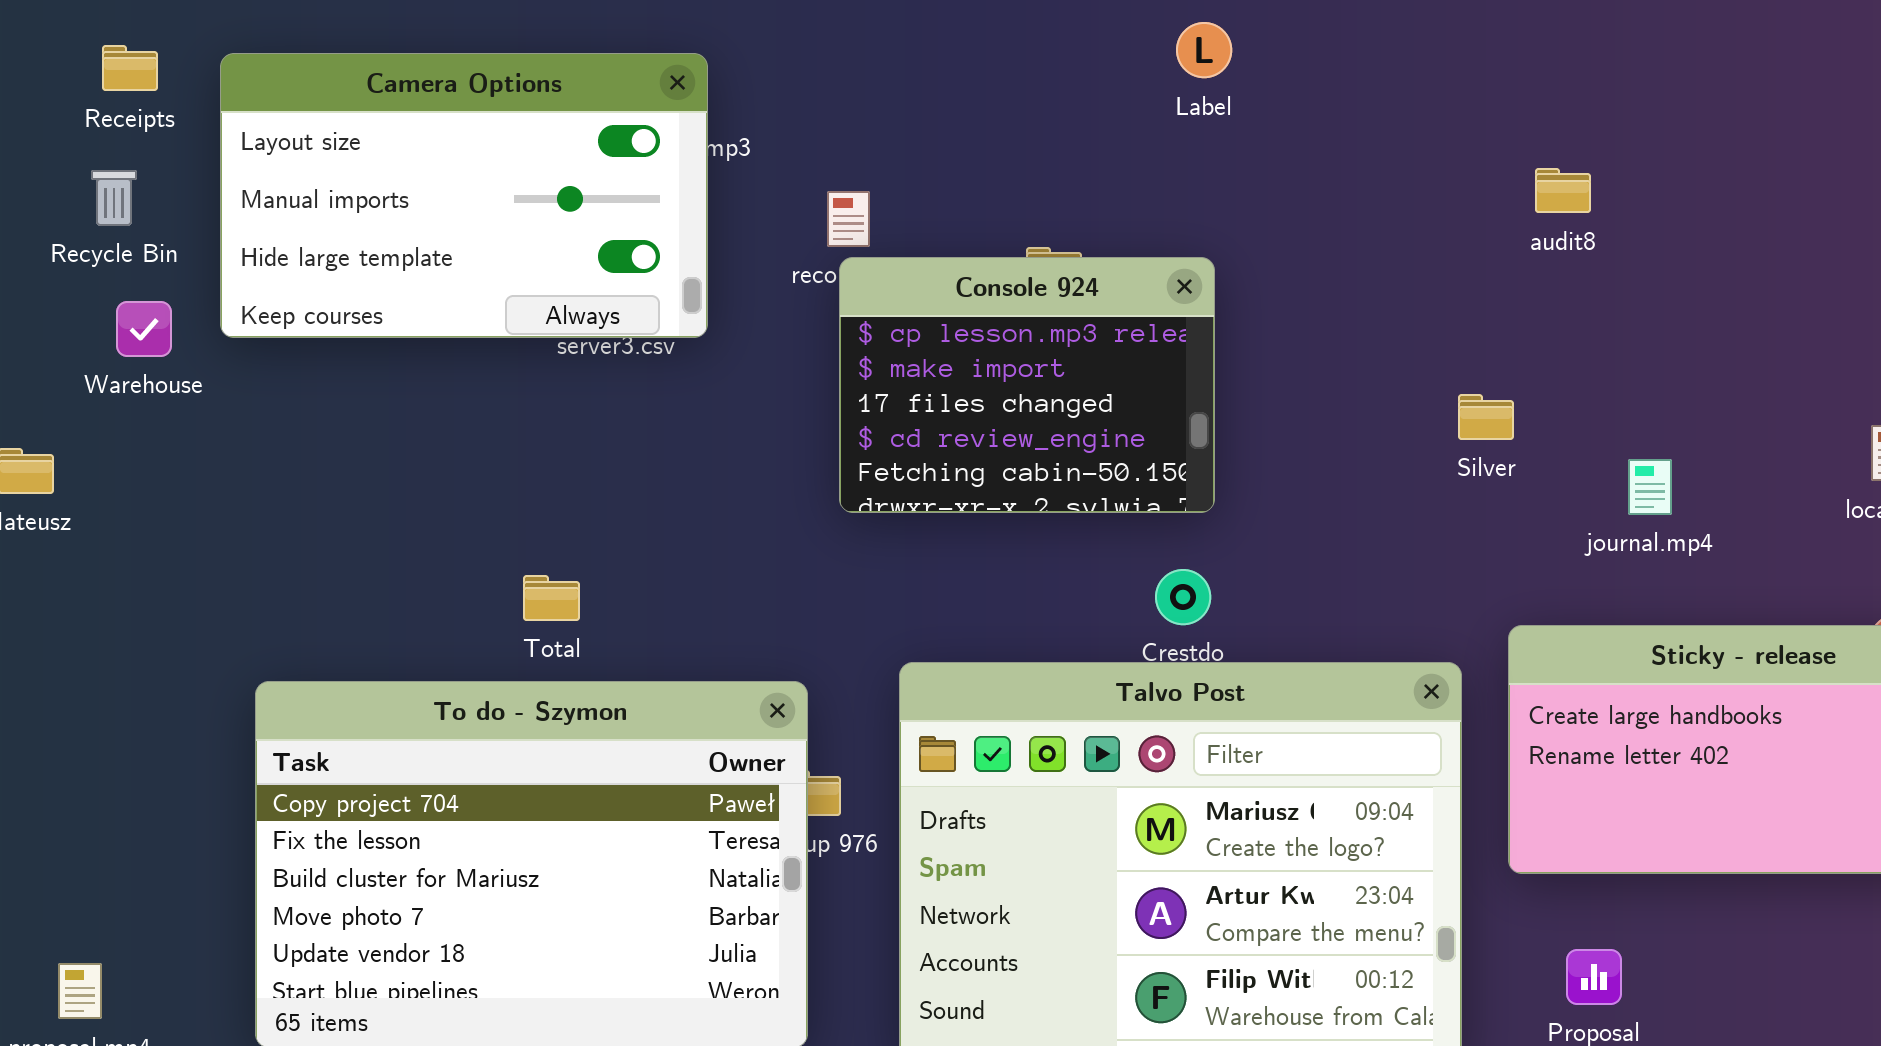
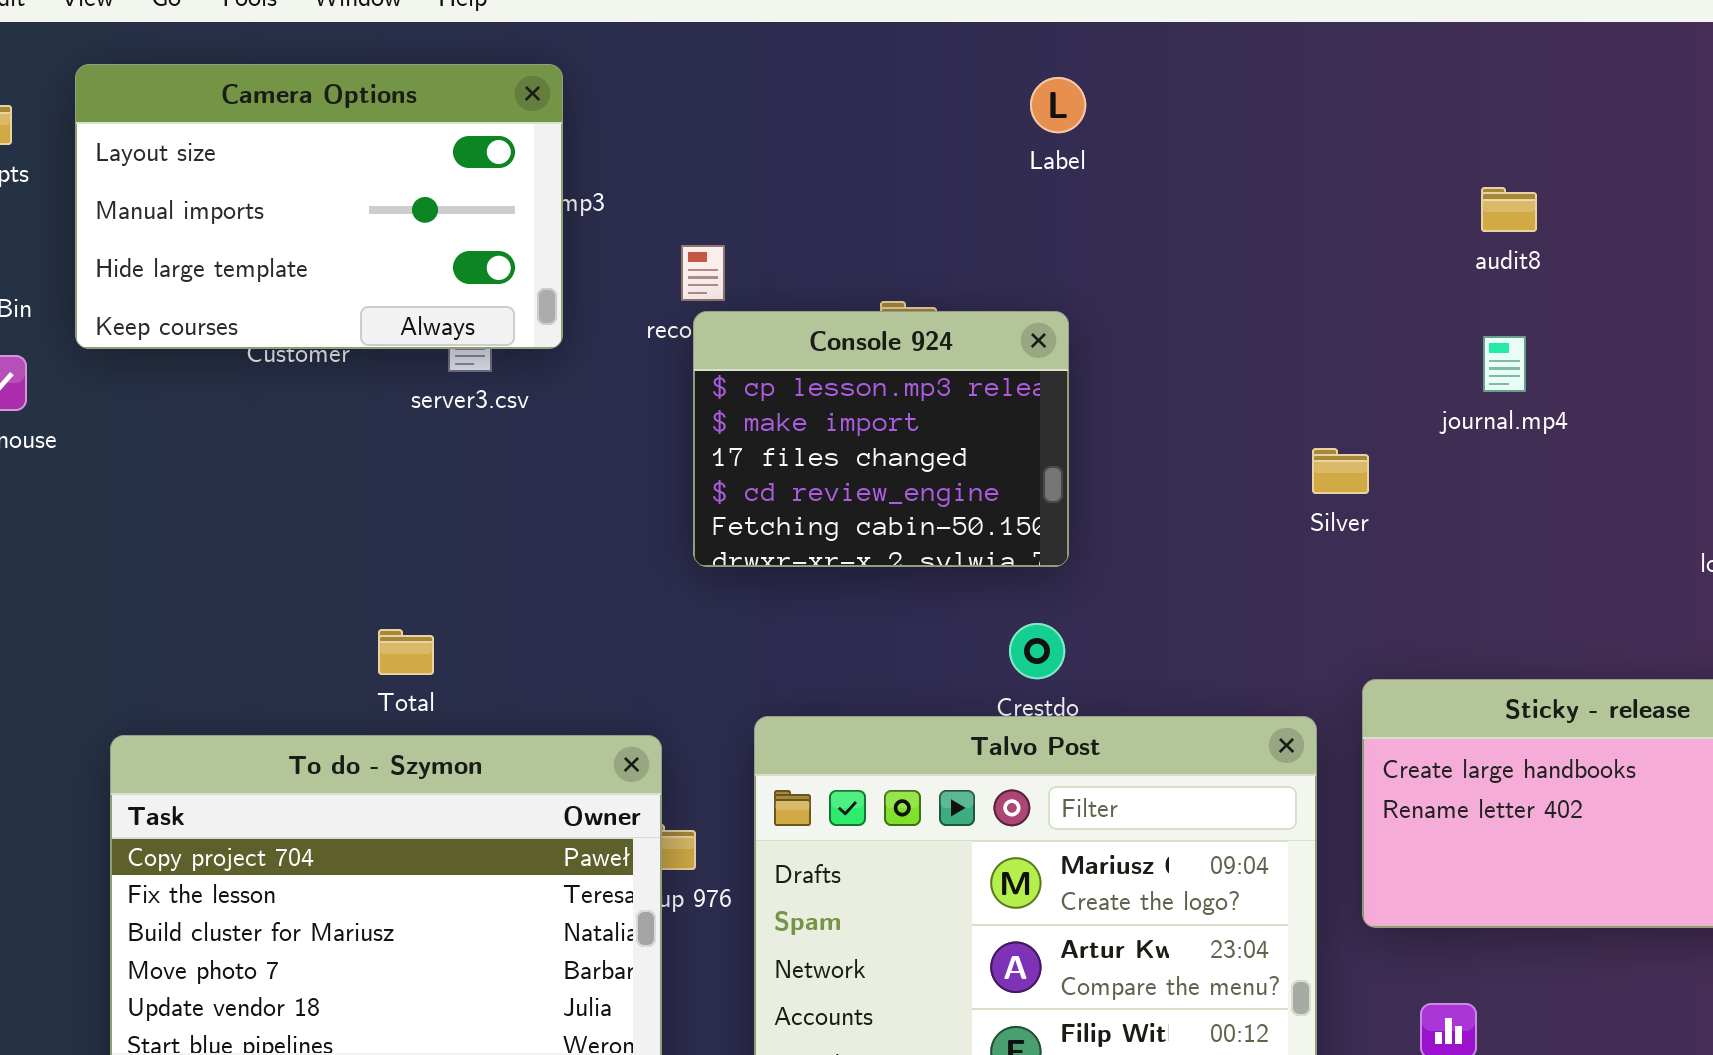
Camera Options: [220,53,708,338] -> [75,64,563,349], moved
audit8: [1535,168,1591,213] -> [1481,187,1537,232], moved
journal.mp4: [1628,459,1672,515] -> [1483,336,1526,392], moved

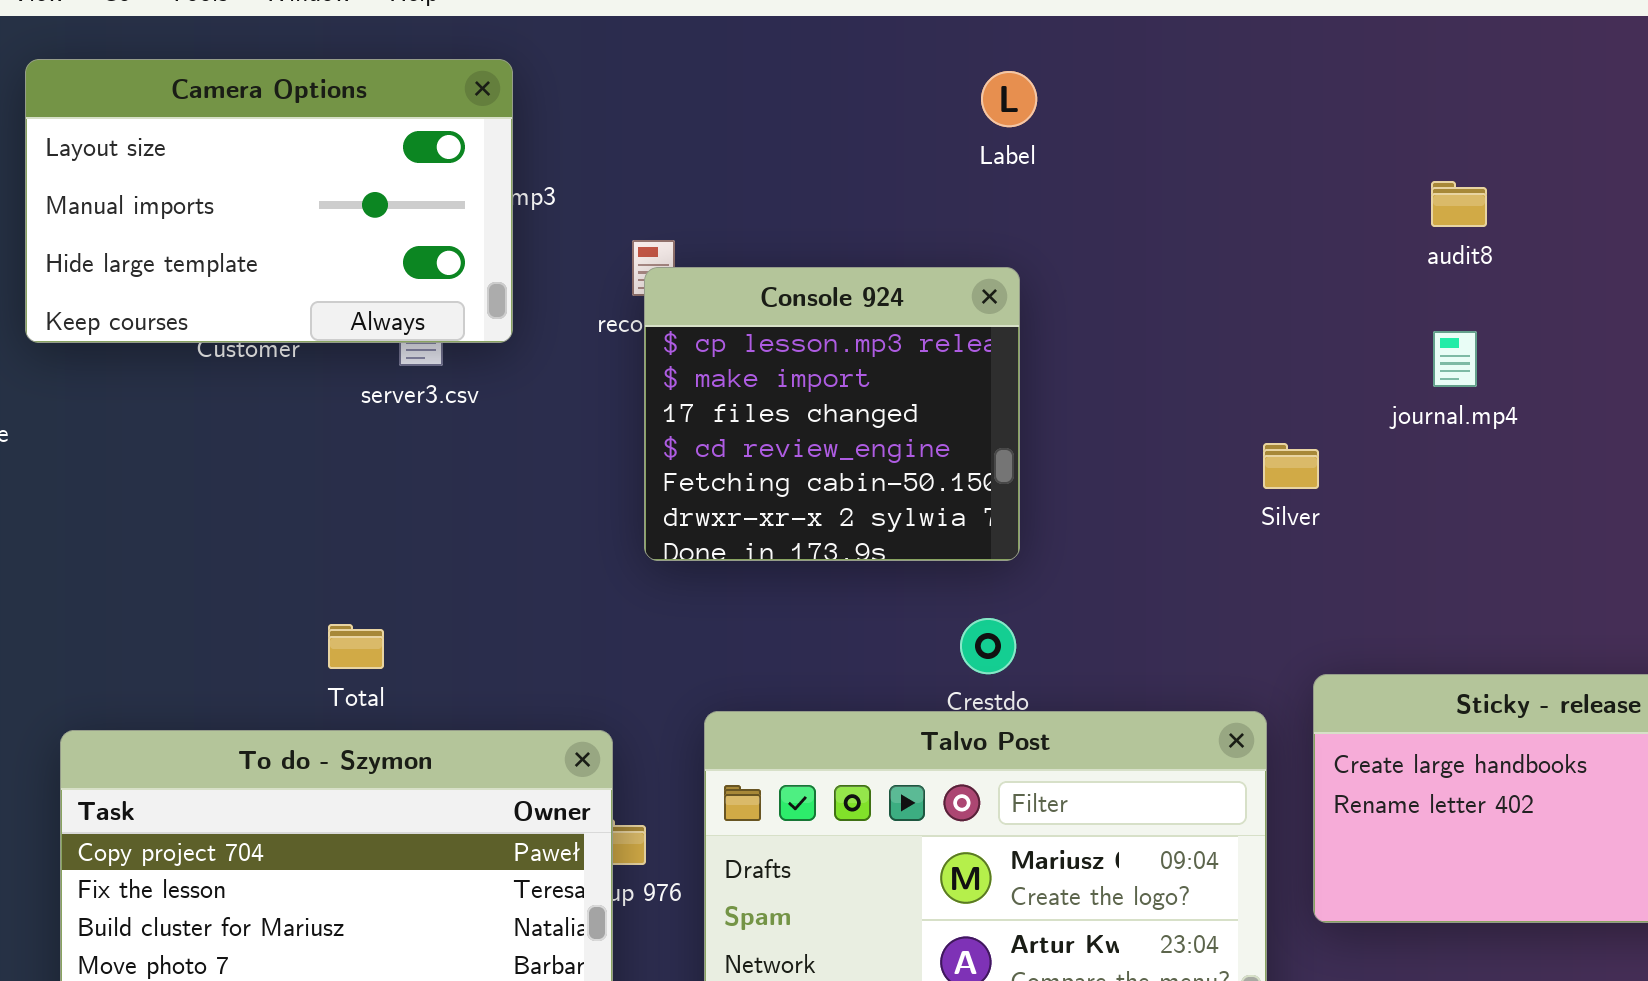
Console 924: [693,311,1069,567] -> [644,267,1020,561], resized

